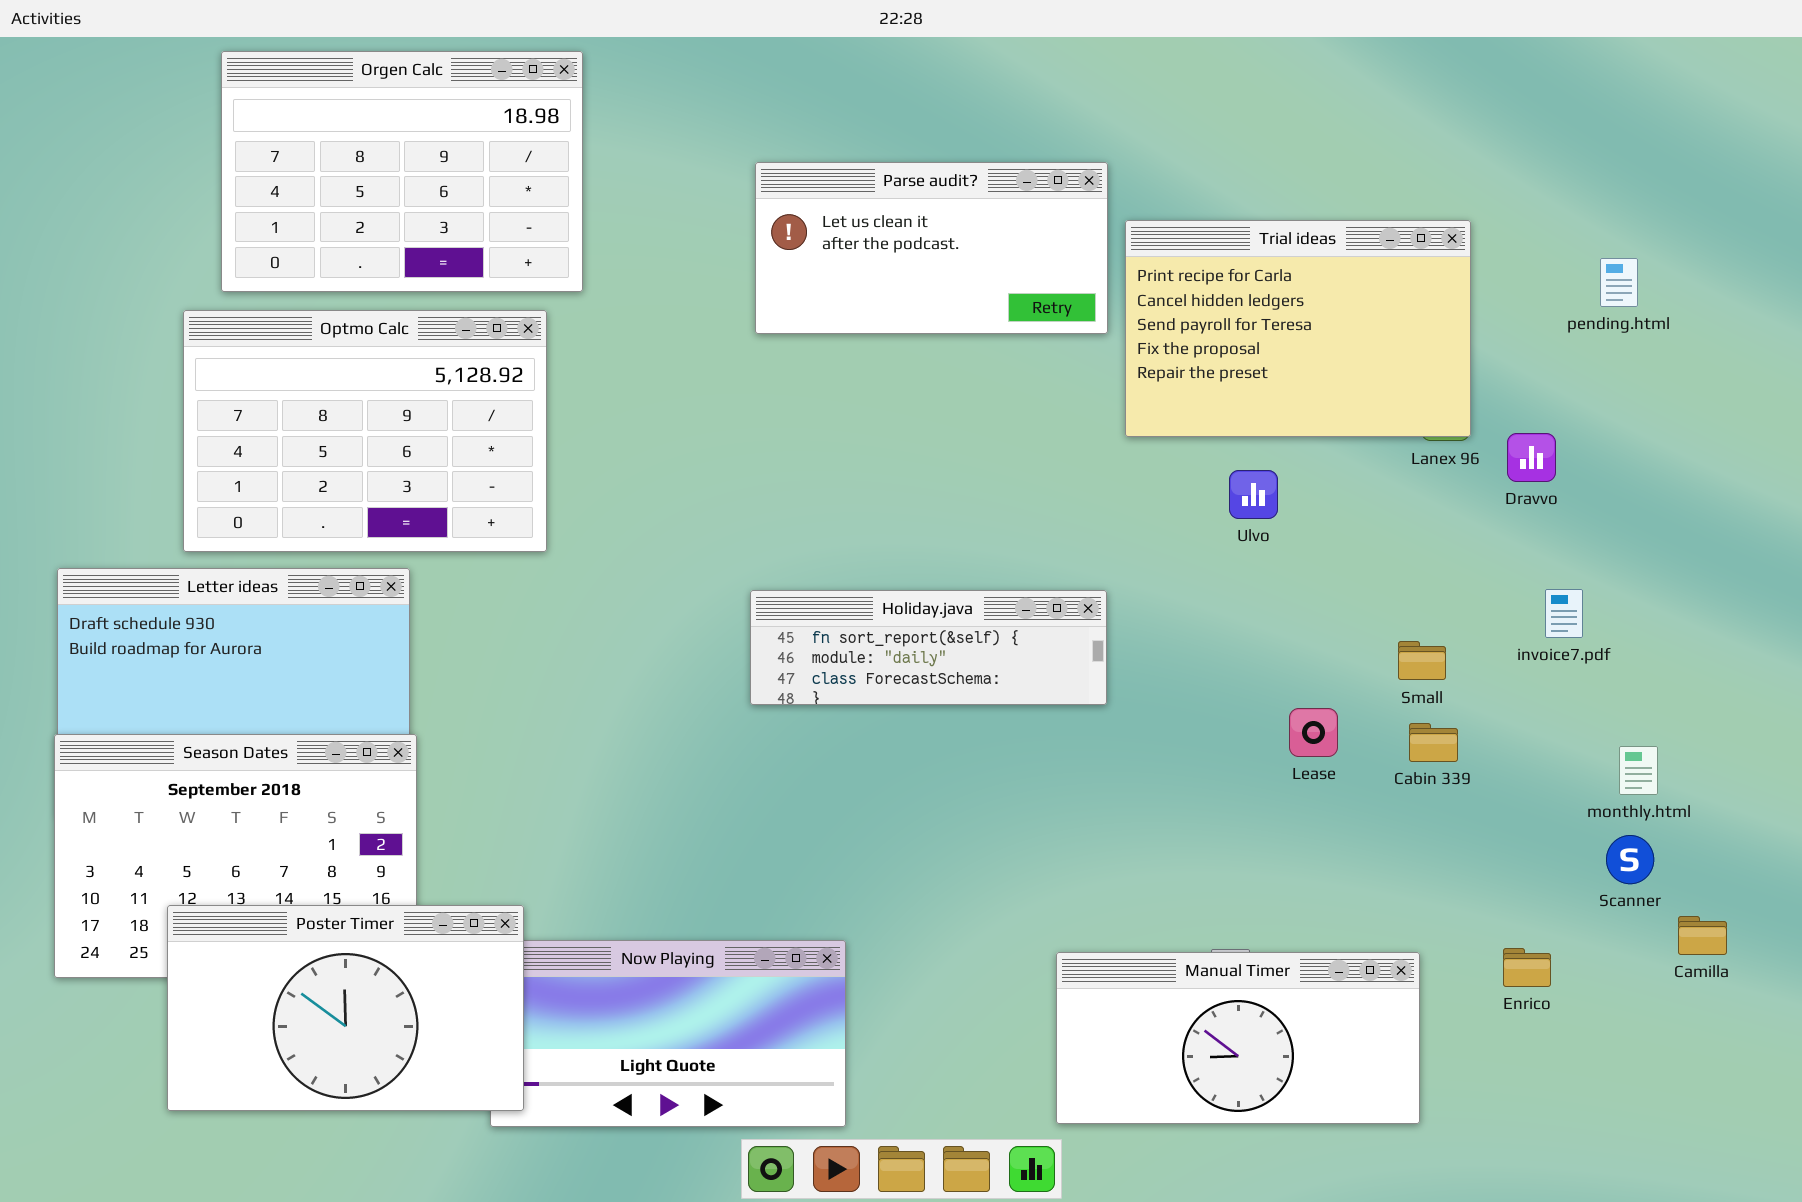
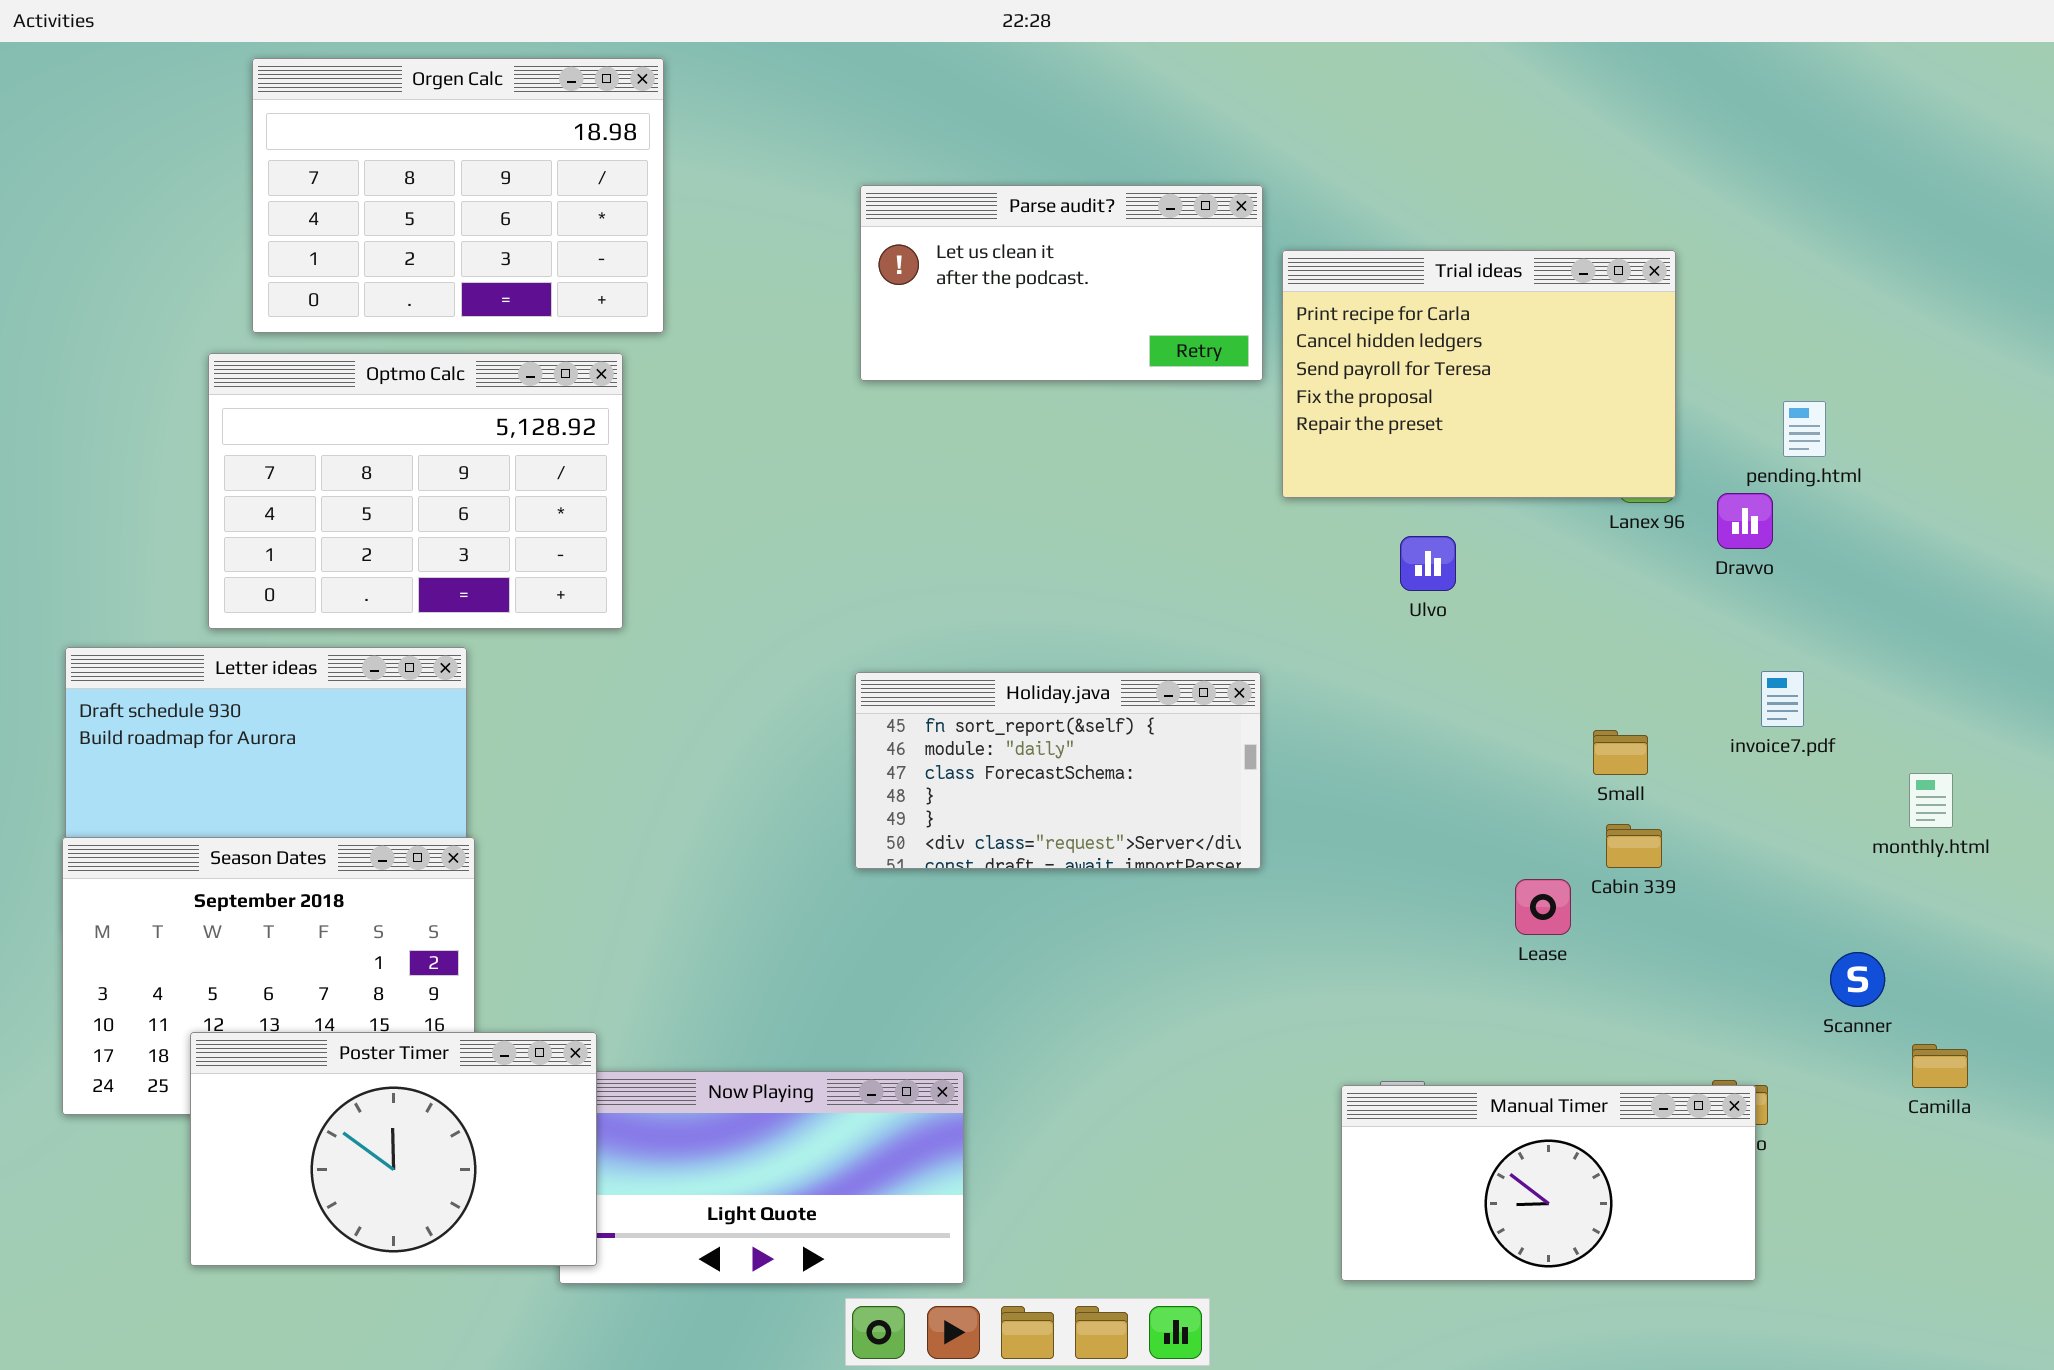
pending.html: [1600,258,1638,307] -> [1783,401,1826,457], moved
Holiday.java: [750,590,1107,705] -> [855,672,1261,869], resized
Lease: [1289,708,1338,757] -> [1515,879,1571,935], moved
monthly.html: [1619,746,1658,795] -> [1909,773,1953,828], moved
Manual Timer: [1056,952,1420,1124] -> [1341,1085,1756,1281], moved

